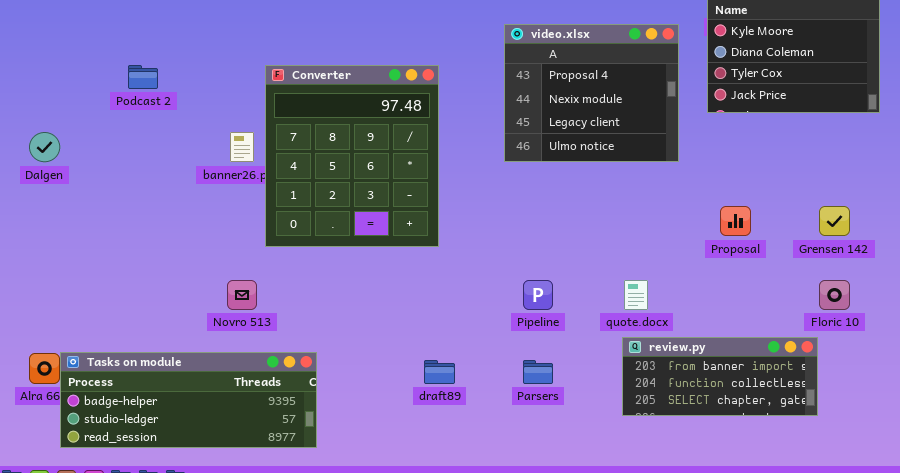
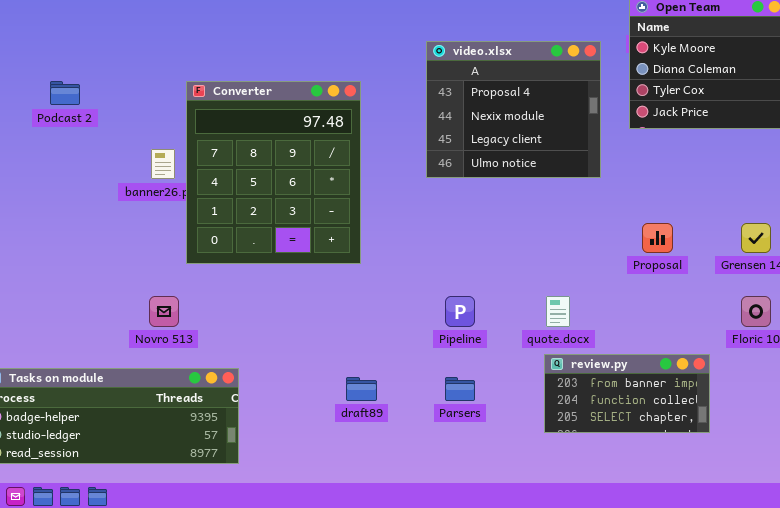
review.py: [622,337,818,416] -> [544,354,710,433], resized

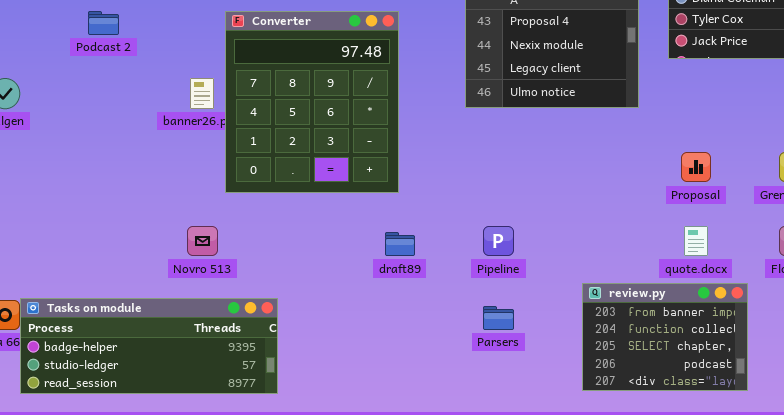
quote.docx: [546,296,570,327] -> [684,226,708,256], moved
review.py: [544,354,710,433] -> [582,283,748,391], resized
draft89: [346,377,377,401] -> [385,232,415,256], moved

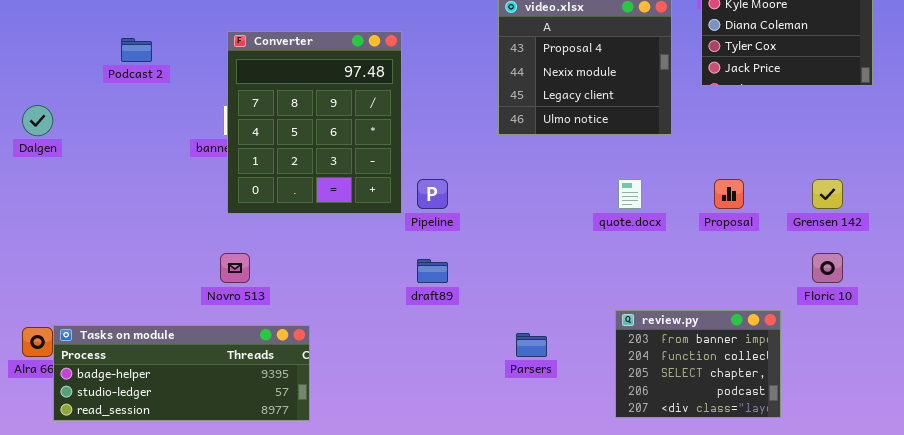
Converter: [225,11,399,193] -> [227,31,402,214], moved
Pipeline: [483,226,514,256] -> [417,179,448,209], moved
quote.docx: [684,226,708,256] -> [618,179,642,209], moved

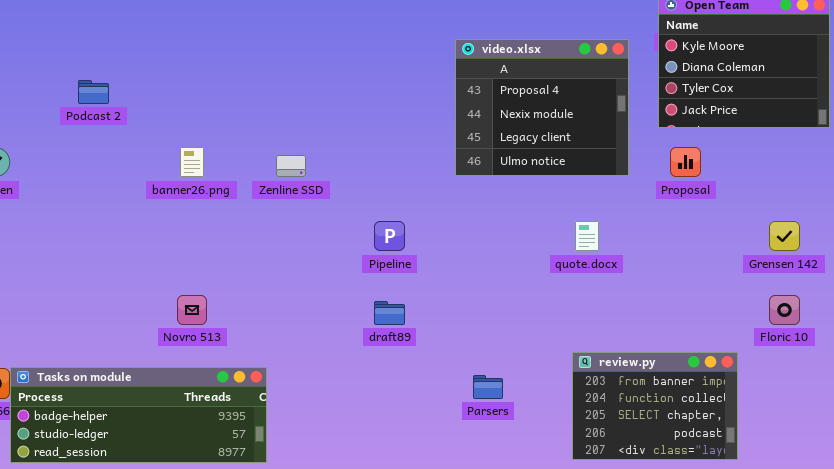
Converter: [227,31,402,214] -> none, closed
Proposal: [714,179,744,209] -> [670,147,701,177], moved

